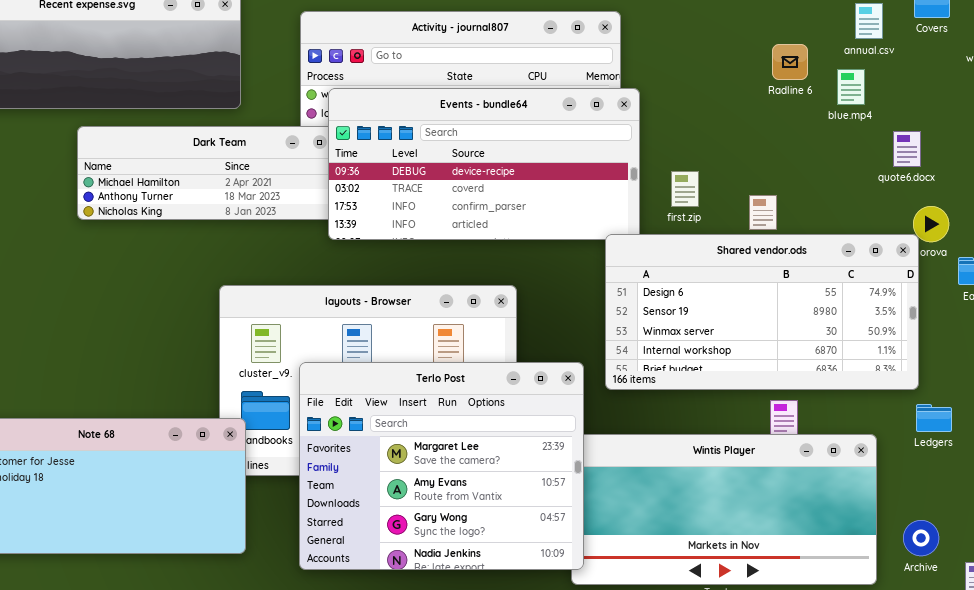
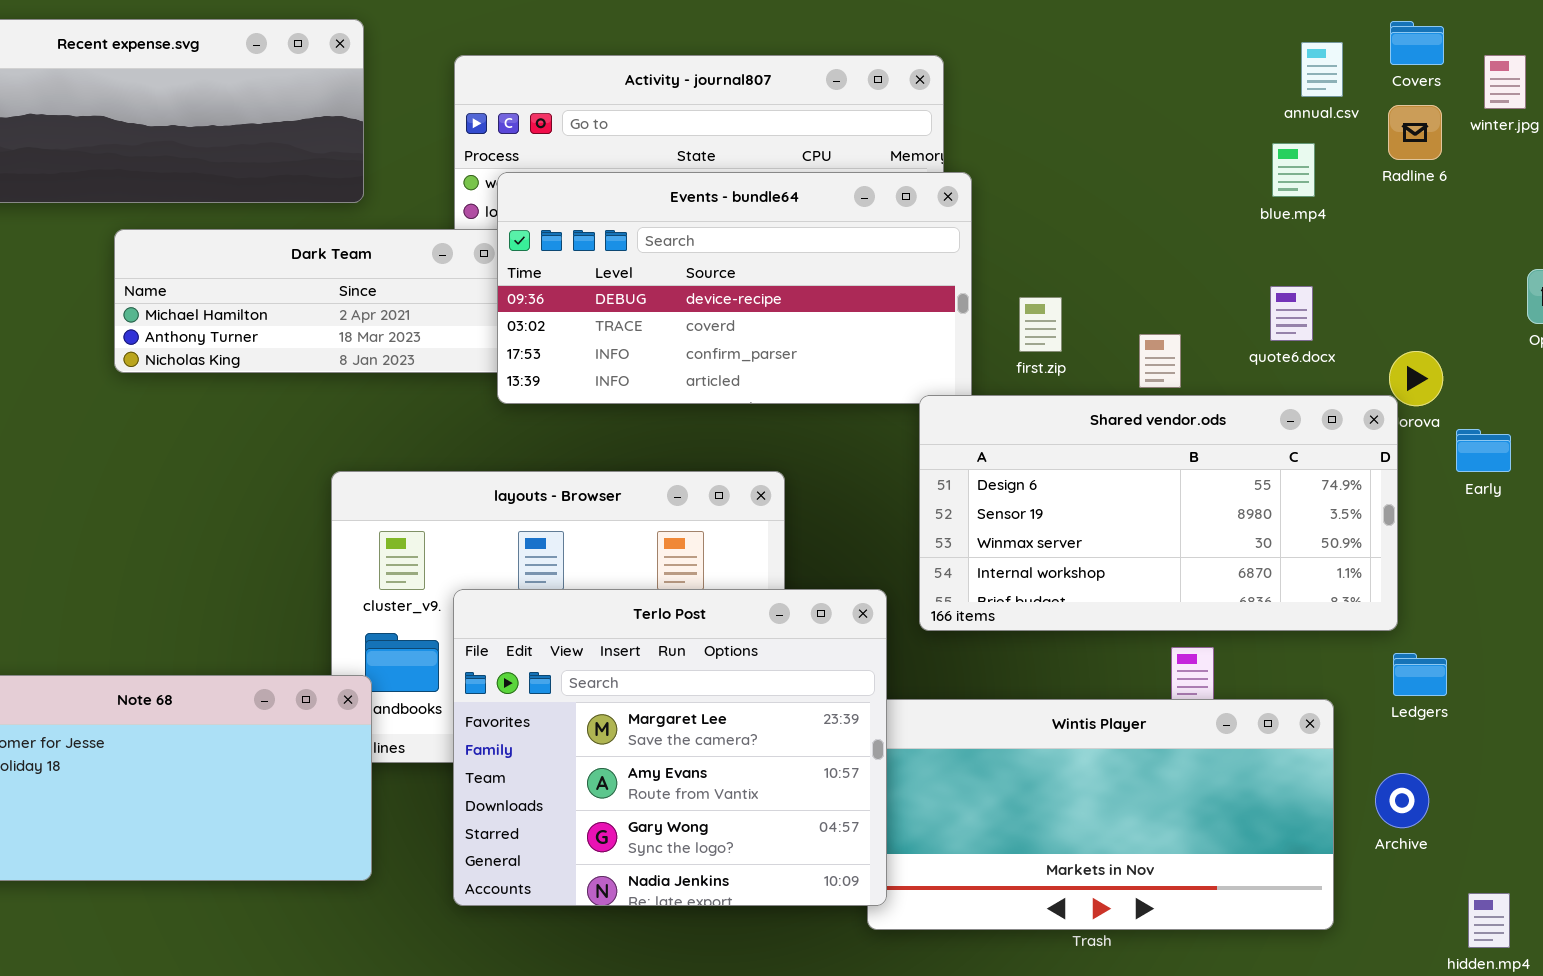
Radline 6: [772,44,808,80] -> [1388,105,1442,160], moved
quote6.docx: [893,131,921,167] -> [1270,286,1313,341], moved
Archive: [903,520,939,556] -> [1375,773,1429,828], moved

